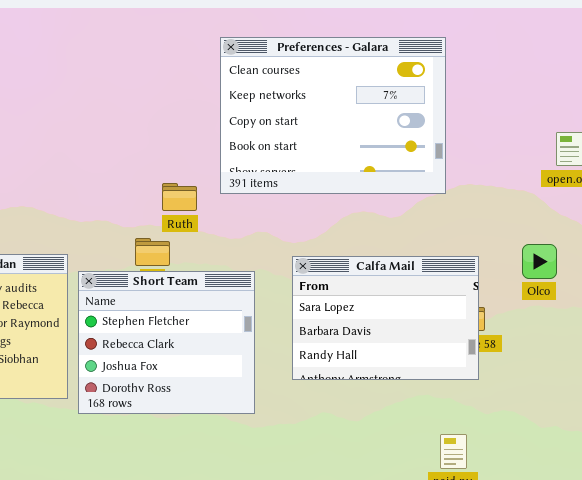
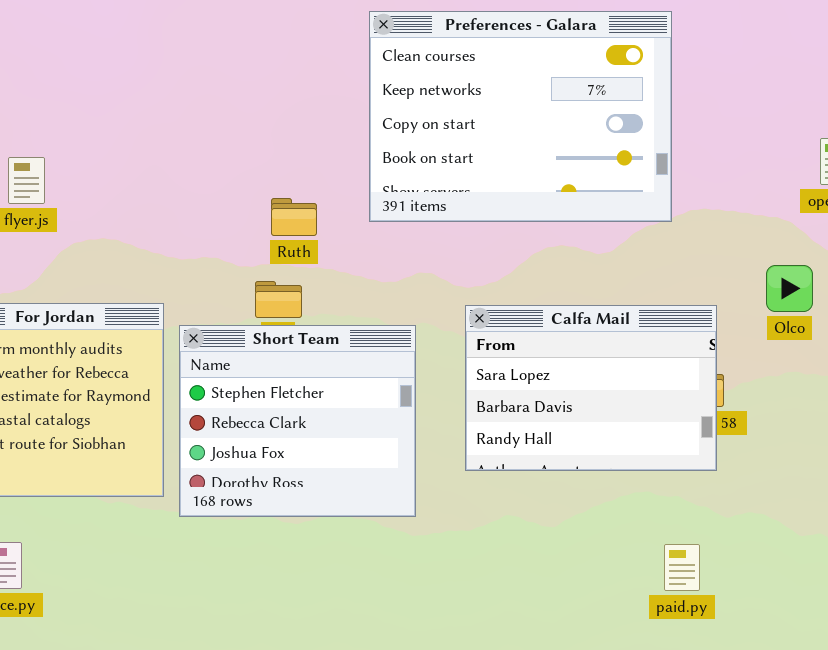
Ruth: [162,183,197,211] -> [271,198,317,236], moved
Olco: [522,244,557,279] -> [766,265,813,312], moved

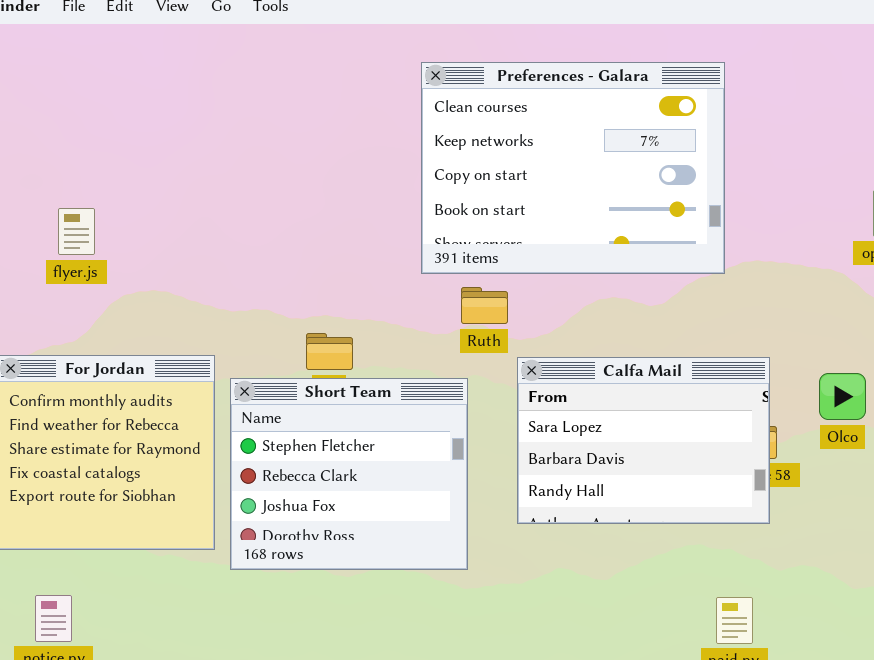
Ruth: [271,198,317,236] -> [461,287,508,324], moved
Olco: [766,265,813,312] -> [819,373,866,420], moved

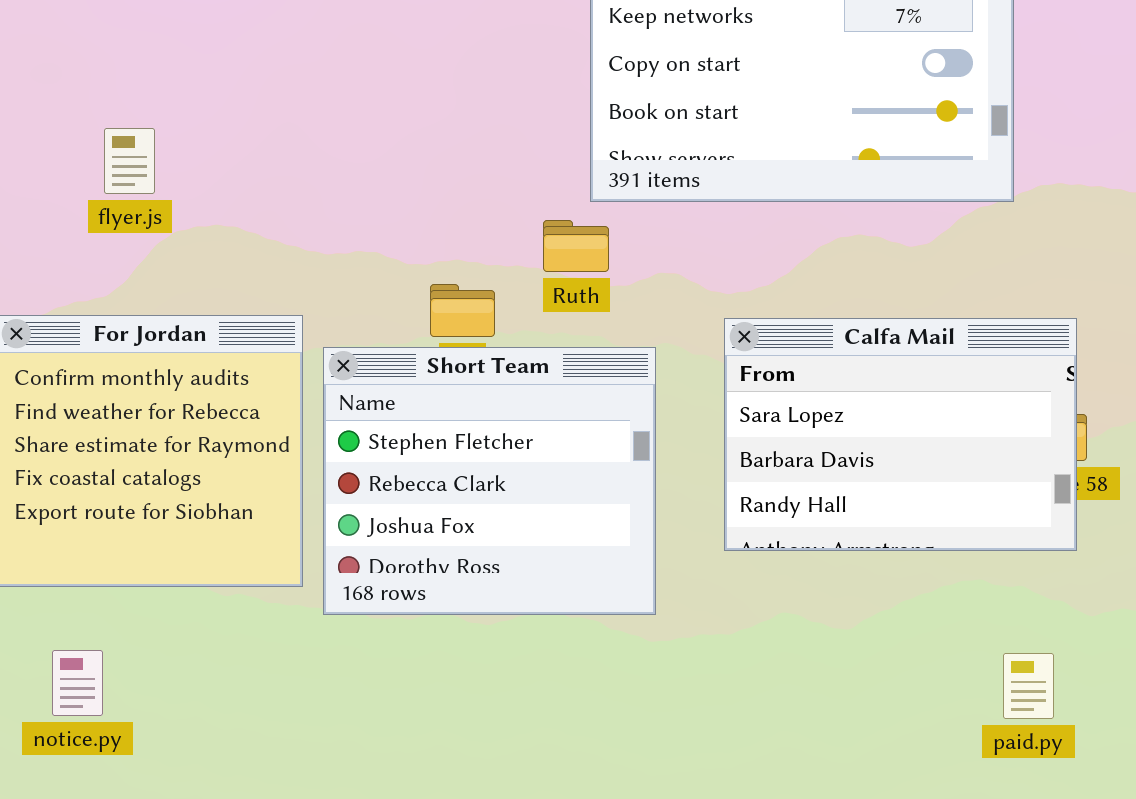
flyer.js: [58,208,95,255] -> [104,128,155,194], moved
Ruth: [461,287,508,324] -> [543,220,609,272], moved

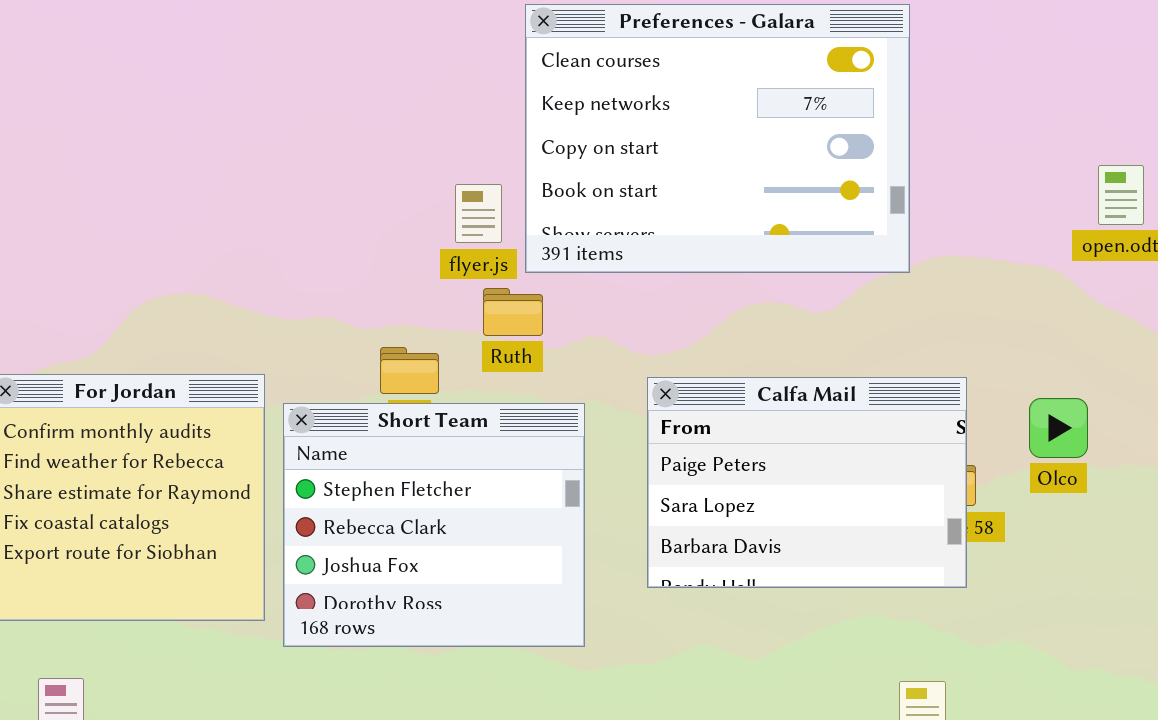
flyer.js: [104,128,155,194] -> [455,184,502,243], moved
Calfa Mail: [724,318,1077,551] -> [647,377,967,588], scrolled up 1 row

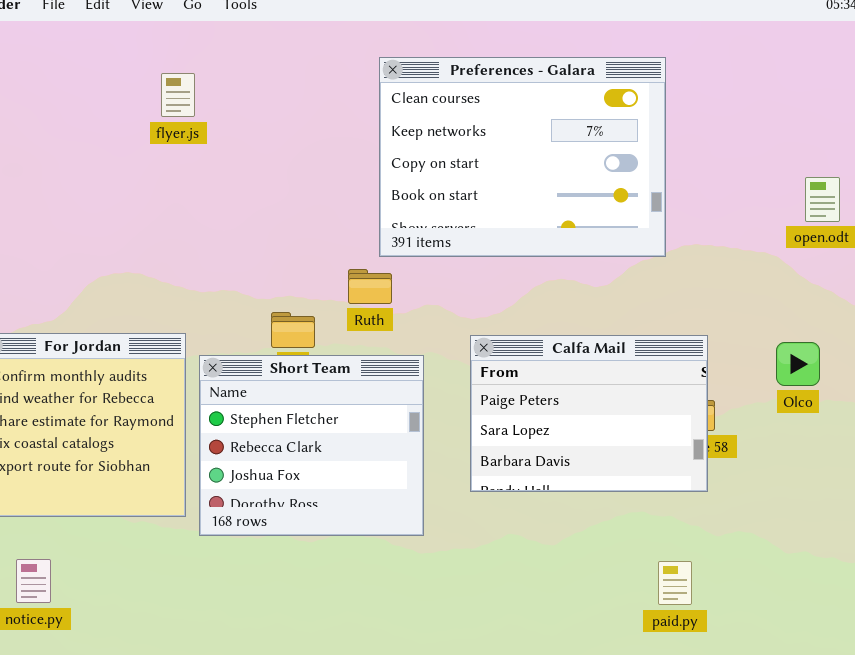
flyer.js: [455,184,502,243] -> [161,73,195,117], moved
Olco: [1029,398,1088,458] -> [776,342,820,386], moved

